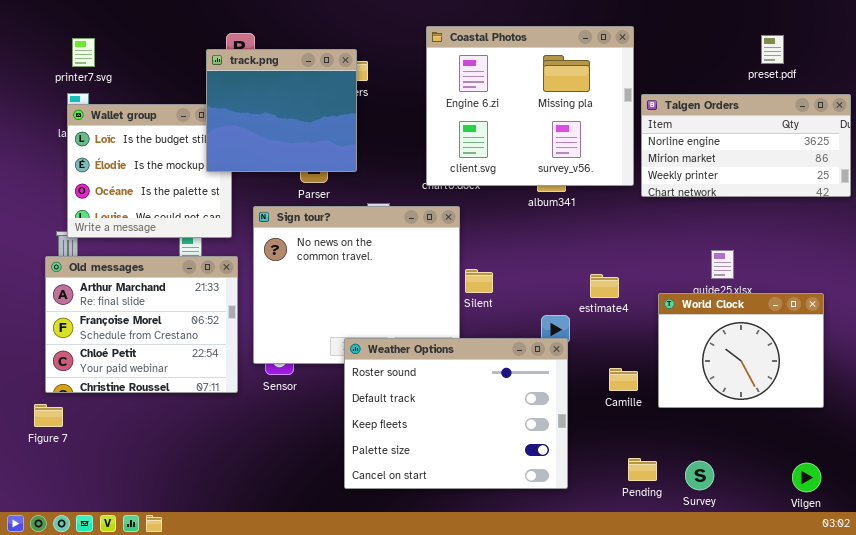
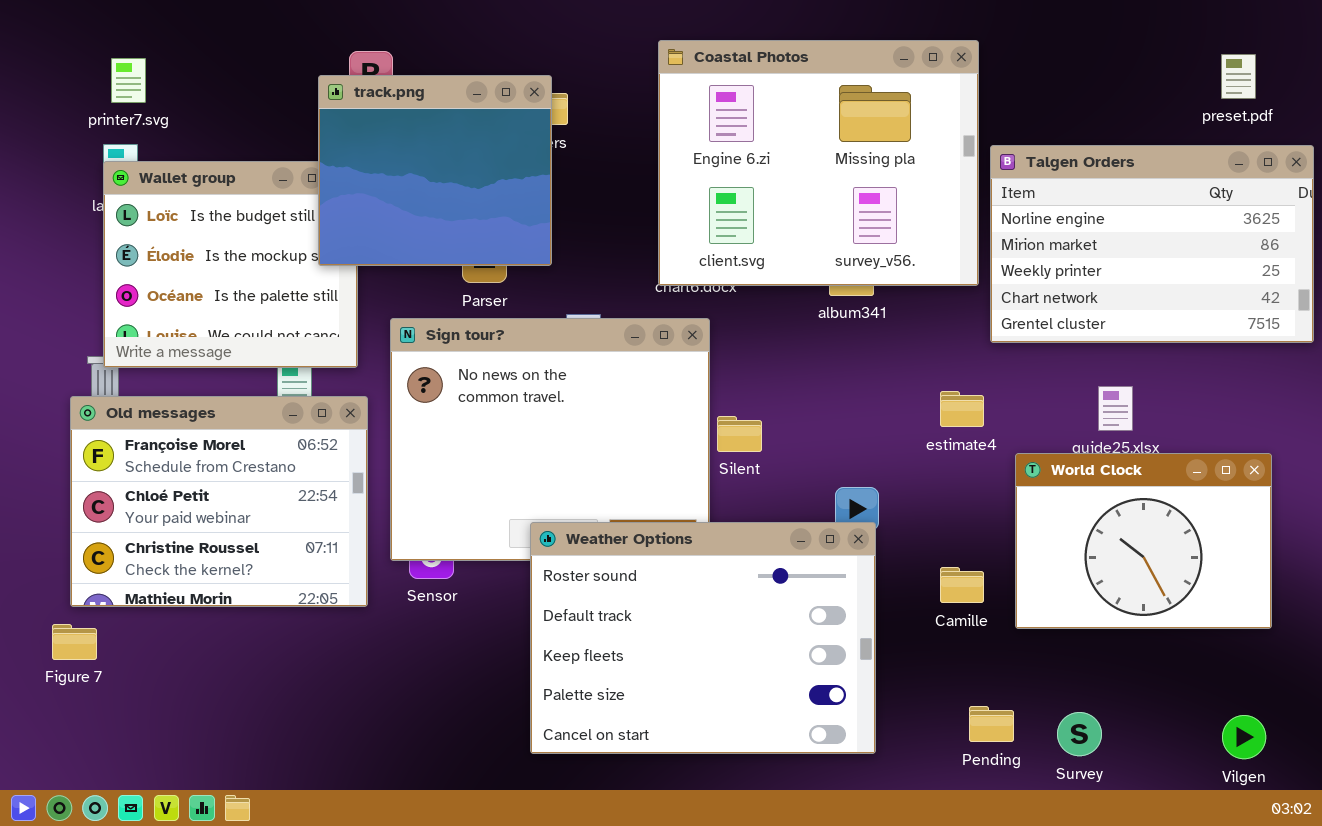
preset.pdf: [761,35,784,64] -> [1221,54,1256,99], moved
Talgen Orders: [641,94,851,197] -> [990,145,1314,343], resized
Old messages: [45,256,238,393] -> [70,396,368,607], scrolled down 1 row
estimate4: [590,274,619,298] -> [940,391,984,427], moved

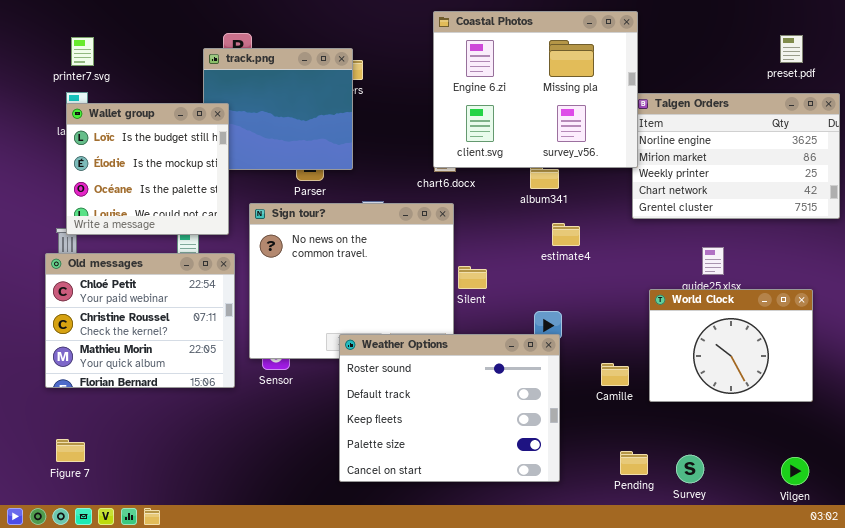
Coastal Photos: [658,40,979,286] -> [433,11,638,168], moved
Wallet group: [103,161,358,368] -> [66,103,229,235], raised
estimate4: [940,391,984,427] -> [552,223,580,246], moved
Old messages: [70,396,368,607] -> [45,253,235,388], scrolled down 1 row
Figure 7: [52,624,97,660] -> [56,439,85,462], moved

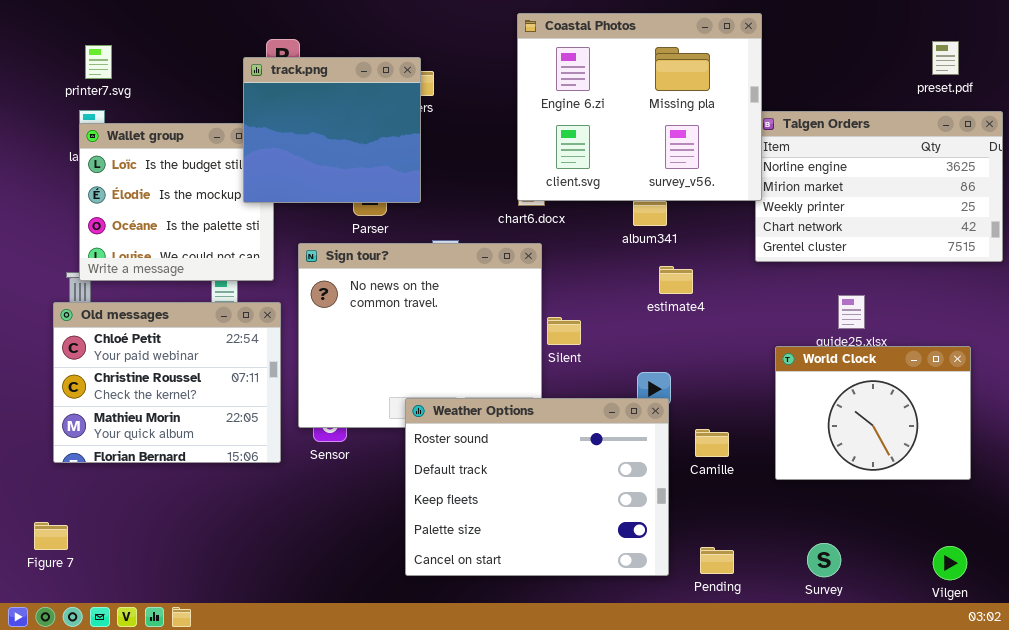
track.png: [203,48,353,170] -> [243,57,421,203], raised
Camille: [601,363,629,386] -> [695,429,729,457], moved
Figure 7: [56,439,85,462] -> [34,522,68,550], moved
Pending: [620,451,648,475] -> [700,547,734,574], moved

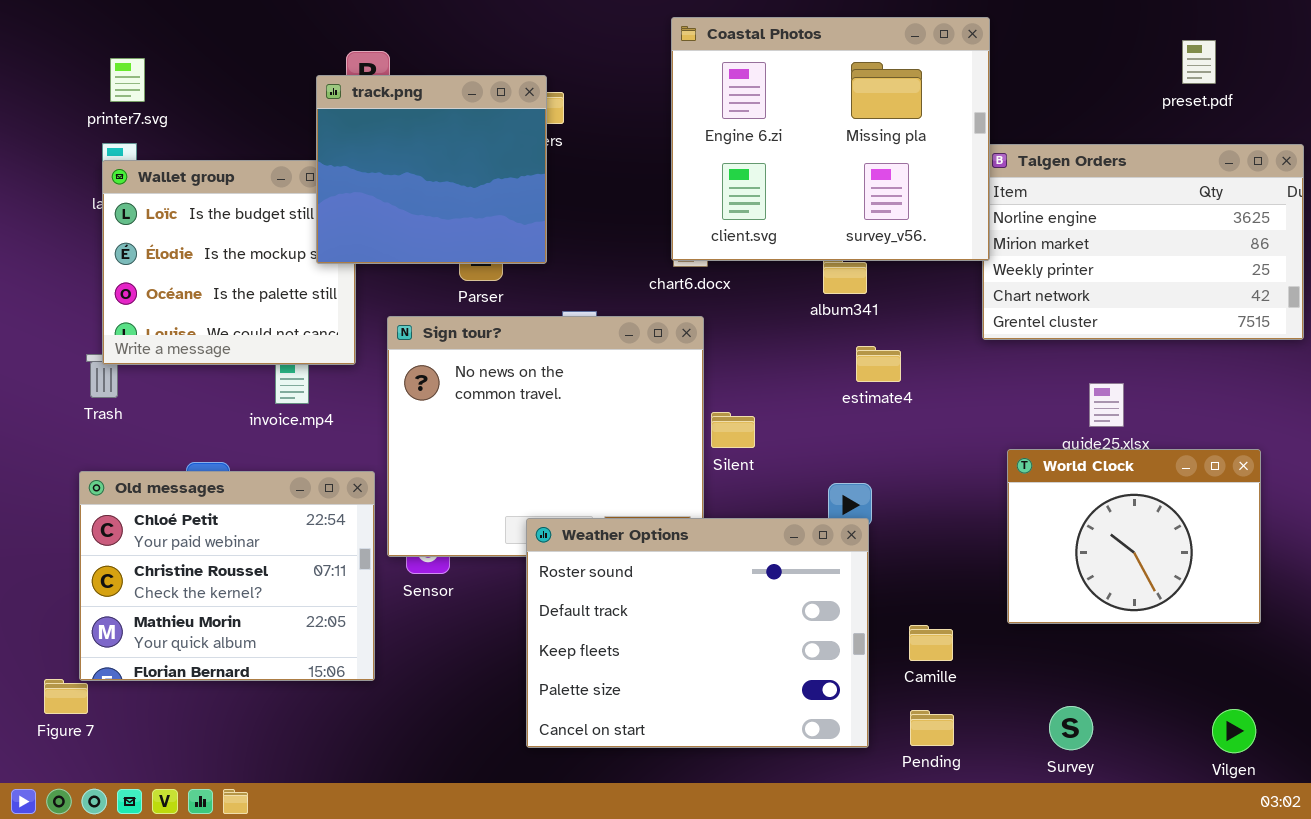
preset.pdf: [932,41,959,75] -> [1182,40,1216,84], moved
Old messages: [53,302,281,463] -> [79,471,375,681], moved
Camille: [695,429,729,457] -> [909,625,953,661], moved

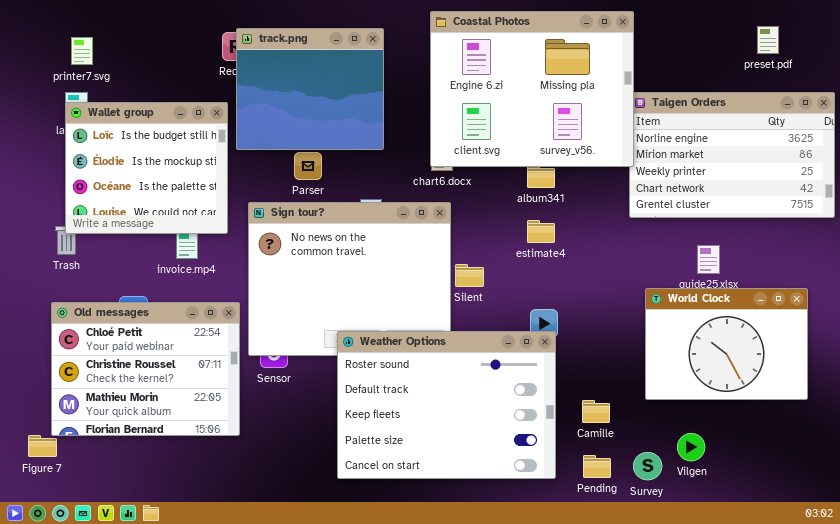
track.png: [316,75,547,264] -> [236,28,384,150], moved
estimate4: [856,346,901,382] -> [527,220,555,243], moved
Survey: [1049,706,1093,750] -> [633,452,662,480], moved
Vilgen: [1212,709,1256,753] -> [677,433,705,461], moved

